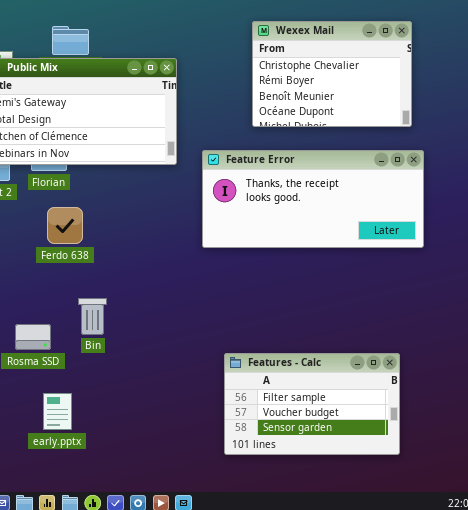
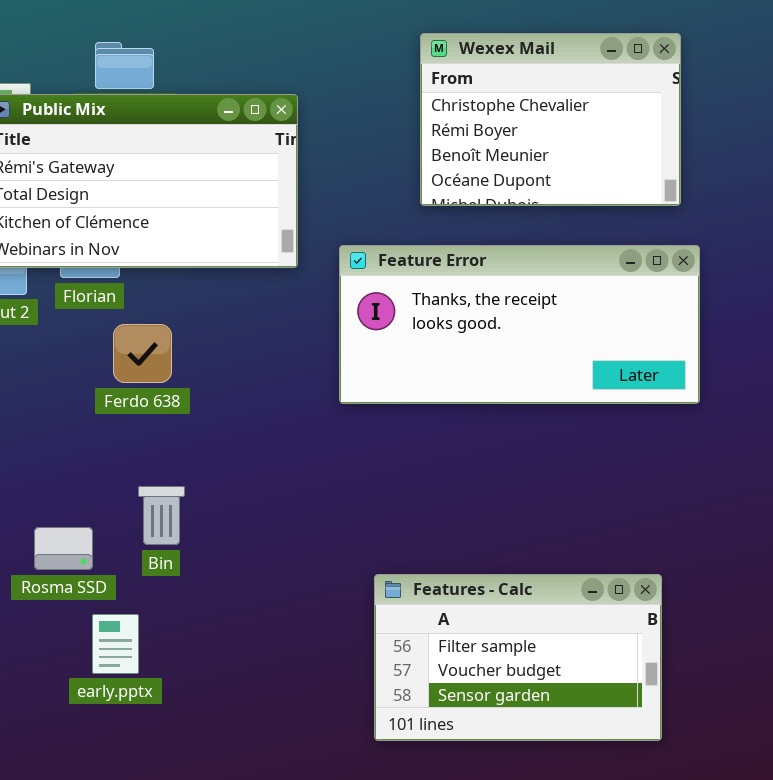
Ferdo 638: [47,207,83,244] -> [113,324,172,383], moved
early.pptx: [43,393,72,430] -> [92,614,139,674], moved

